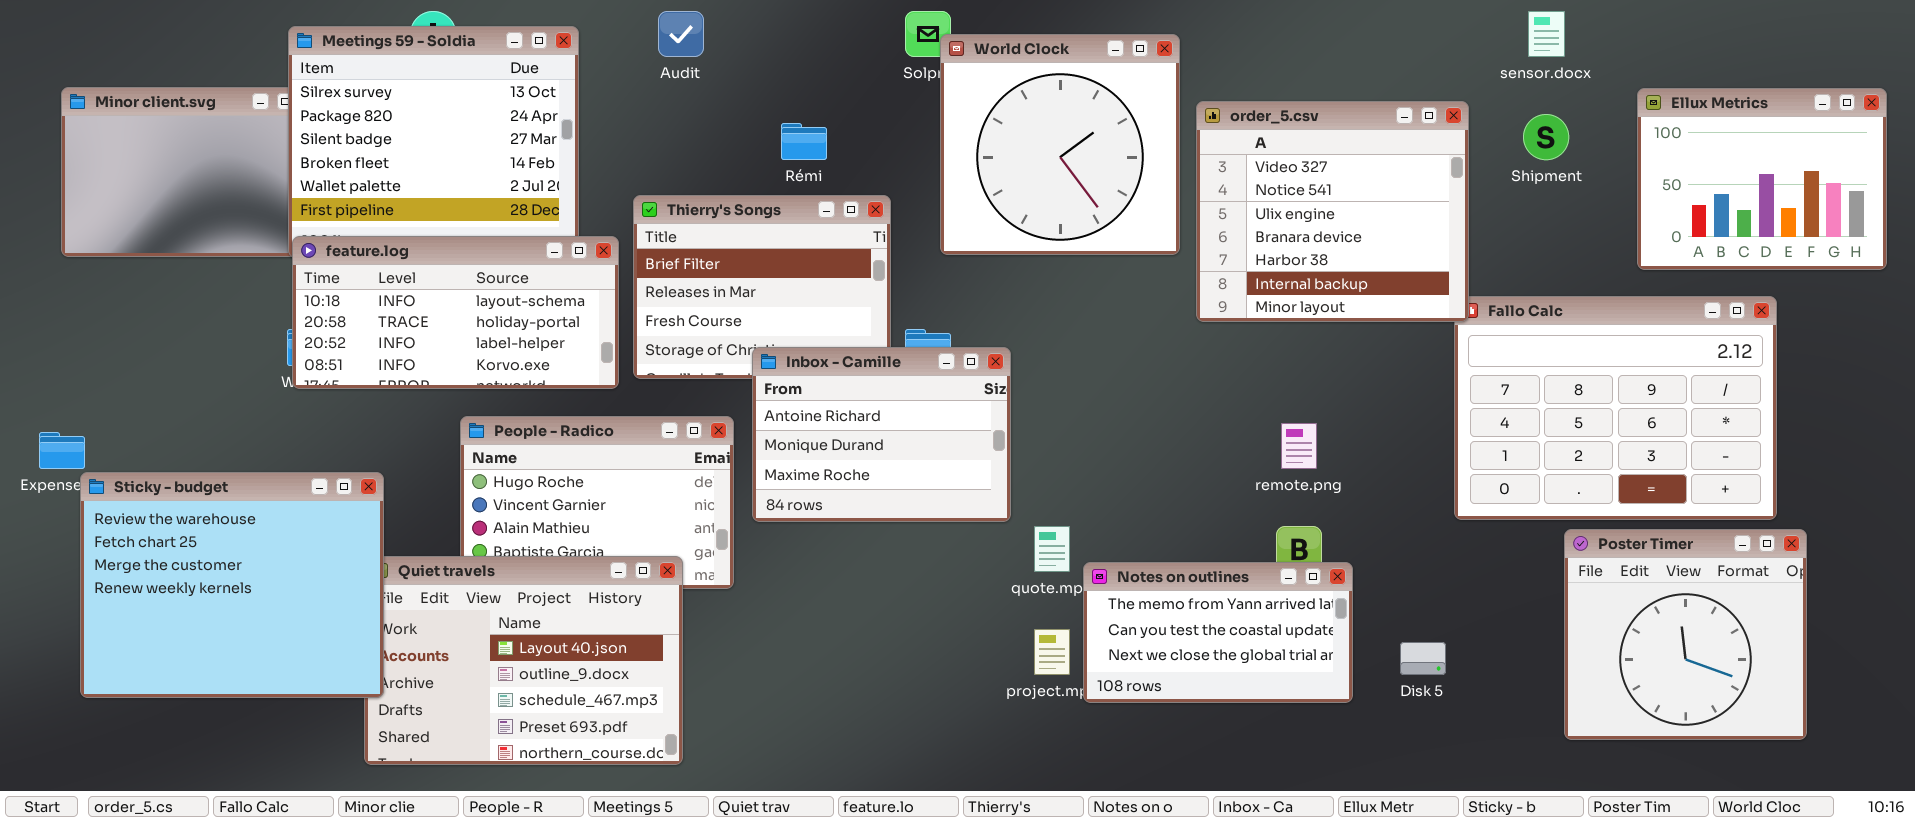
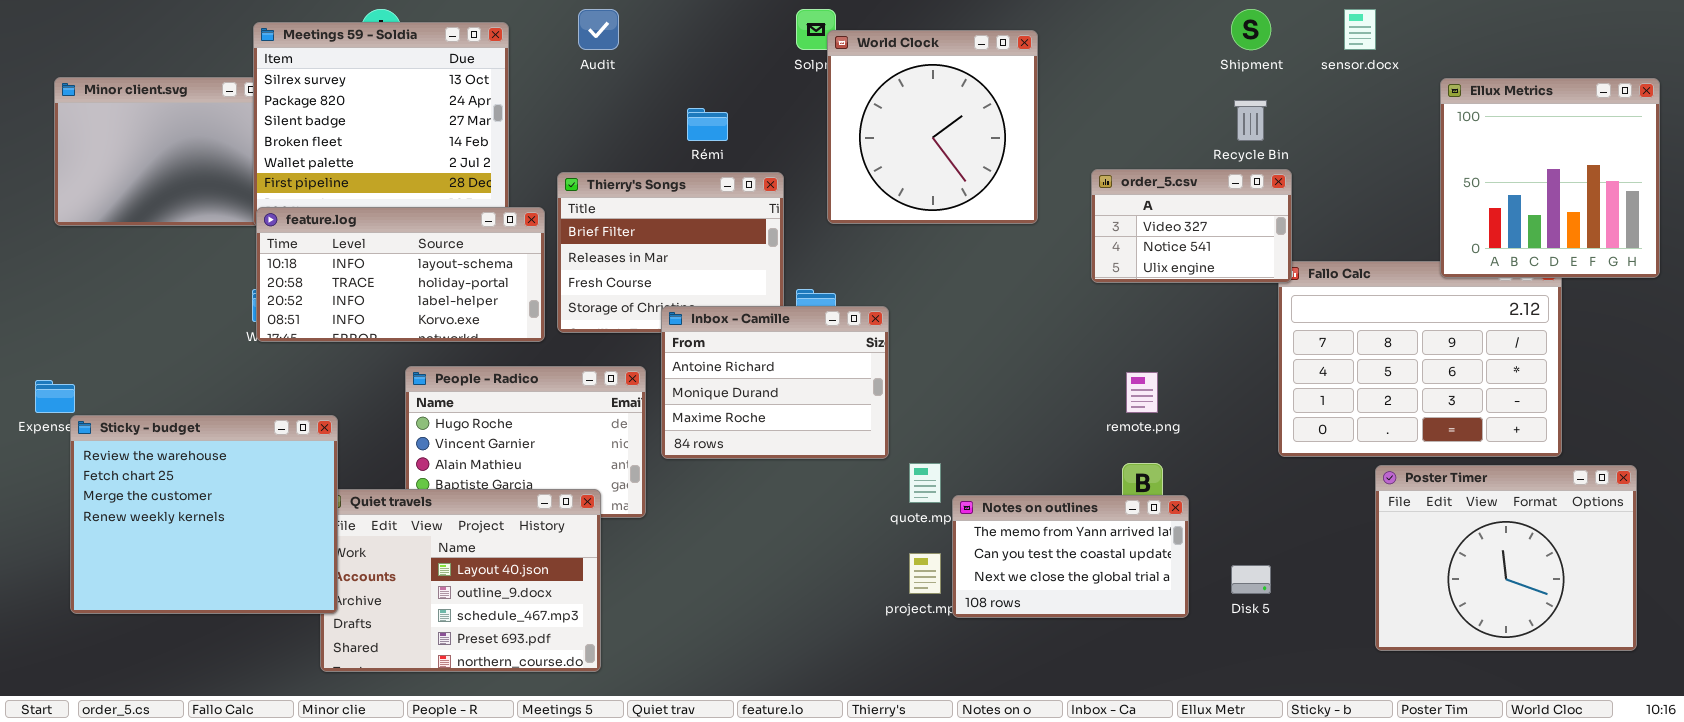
Ellux Metrics: [1637,88,1887,270] -> [1440,78,1660,278], resized
order_5.csv: [1196,101,1469,322] -> [1091,169,1292,283], resized
Shipment: [1523,114,1569,160] -> [1231,9,1271,50], moved
Poster Timer: [1564,529,1807,740] -> [1375,465,1637,651], resized

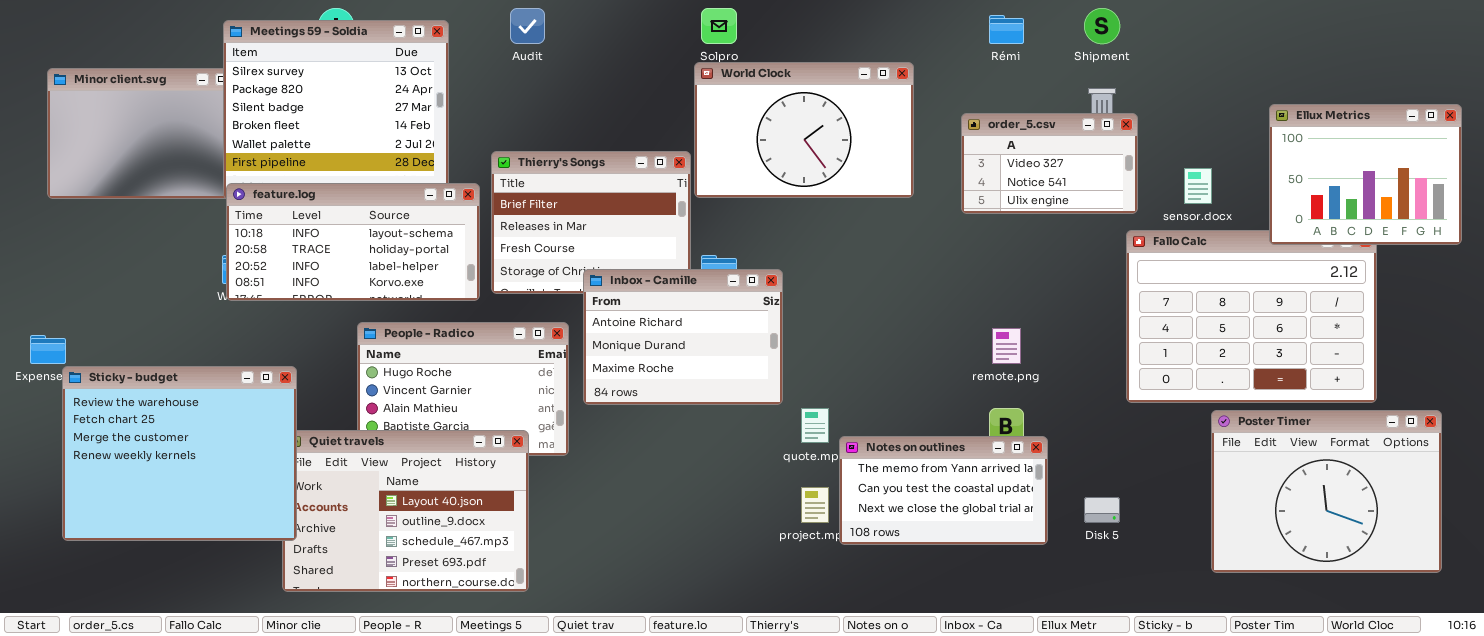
sensor.docx: [1344,9,1376,50] -> [1184,168,1212,204], moved
World Clock: [827,30,1038,224] -> [694,62,914,198], resized
Ellux Metrics: [1440,78,1660,278] -> [1269,104,1462,245], resized
Rémi: [687,108,728,141] -> [989,15,1024,44], moved
order_5.csv: [1091,169,1292,283] -> [961,113,1138,214], moved

